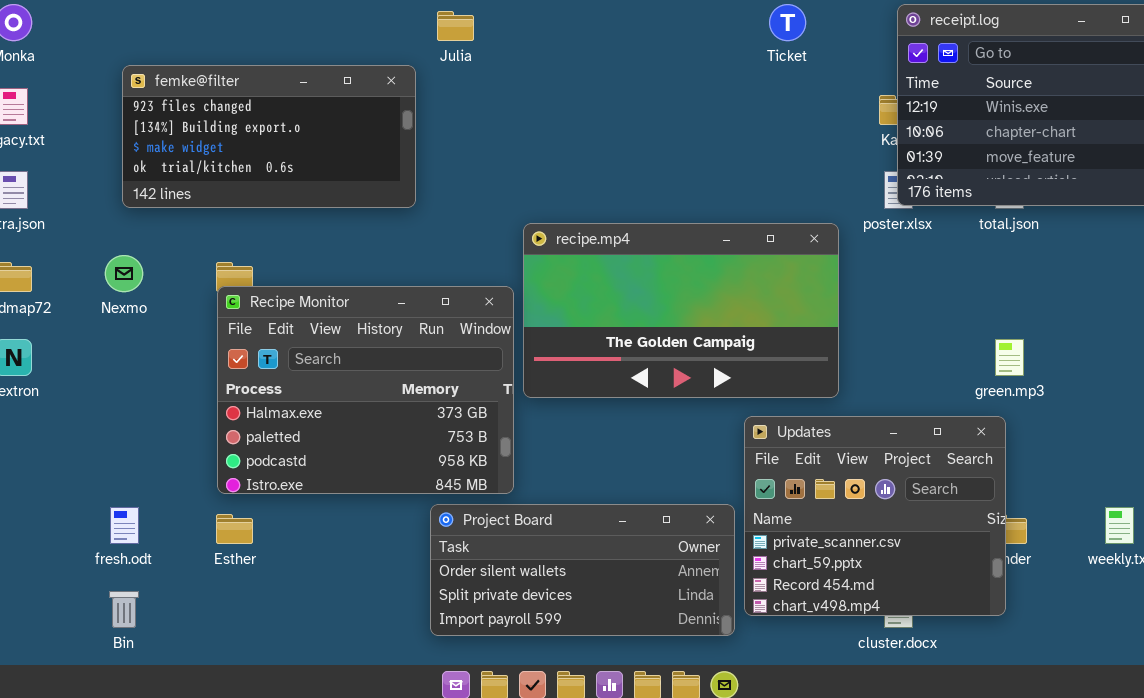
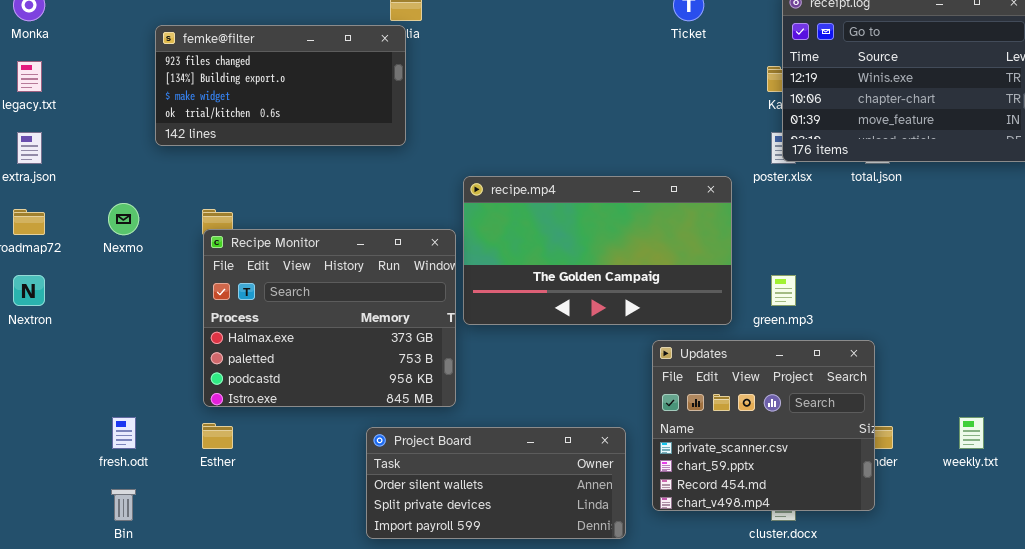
femke@filter: [122,65,416,208] -> [155,25,406,146], moved
green.mp3: [995,339,1024,376] -> [771,275,796,306], moved
Project Board: [430,504,735,636] -> [366,427,626,539], moved

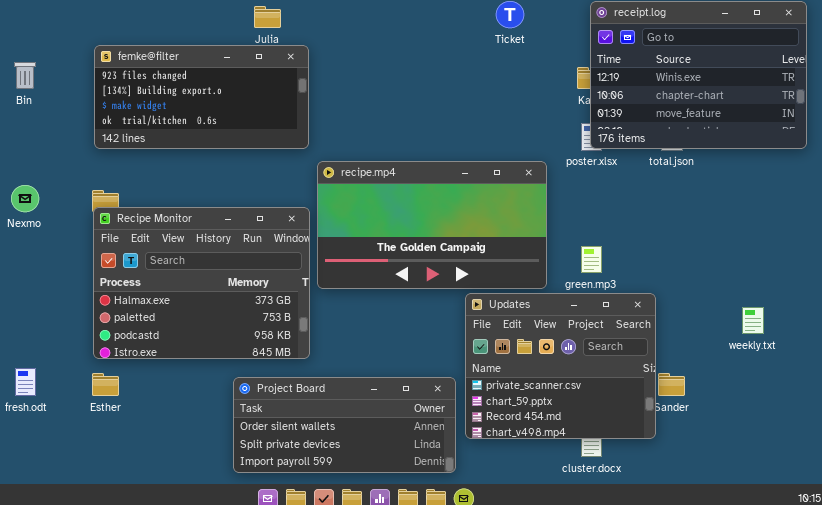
femke@filter: [155,25,406,146] -> [94,45,309,149], moved
Updates: [652,340,875,511] -> [465,293,656,439], moved
weekly.txt: [959,417,984,449] -> [742,307,764,334], moved
Bin: [111,489,136,521] -> [14,62,36,89], moved

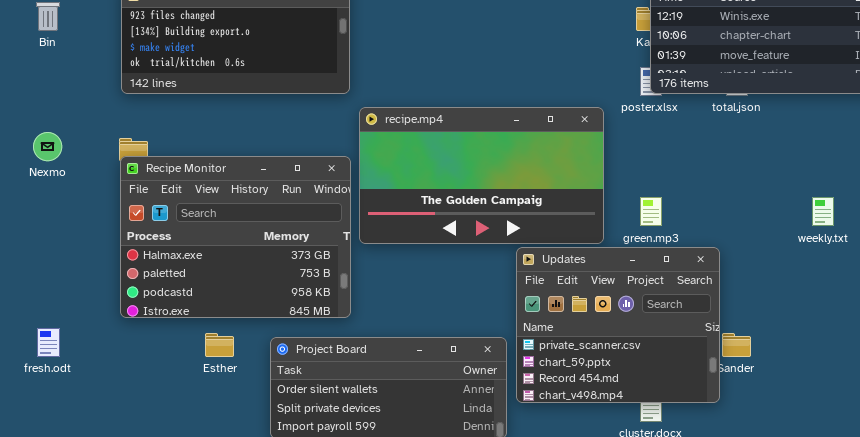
weekly.txt: [742,307,764,334] -> [812,197,834,226], moved
Esther: [92,373,119,396] -> [205,333,234,357], moved

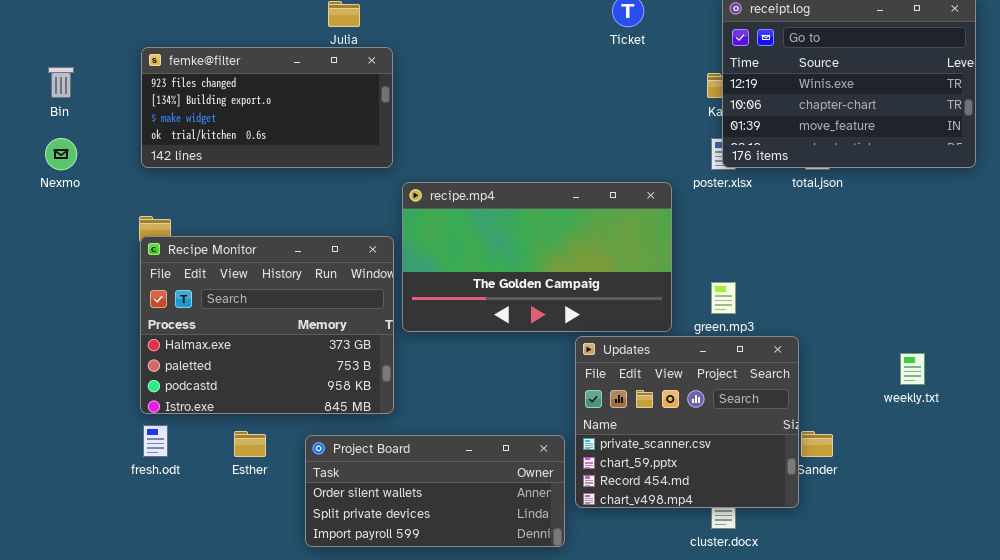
Nexmo: [33,132,62,161] -> [45,138,77,170], moved
weekly.txt: [812,197,834,226] -> [900,353,925,385], moved
fresh.odt: [37,328,60,357] -> [143,425,168,457], moved

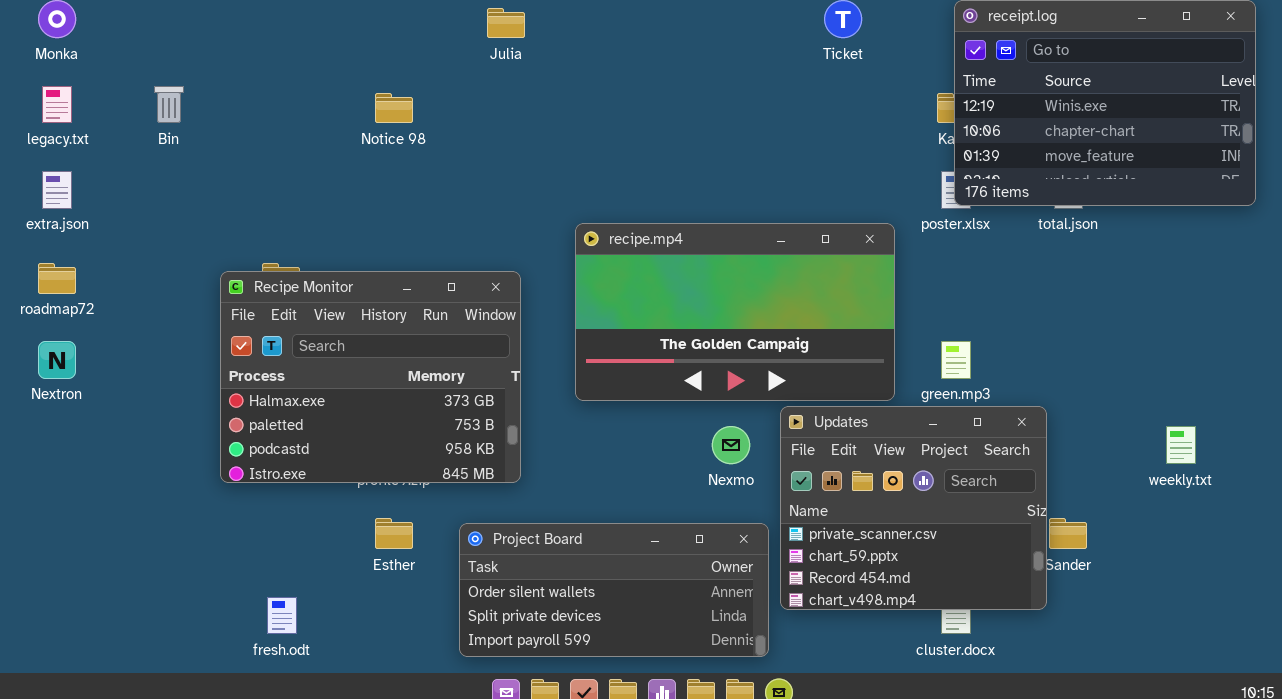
femke@filter: [141,47,393,168] -> none, closed
Nexmo: [45,138,77,170] -> [712,426,750,464], moved
Recipe Monitor: [140,236,394,414] -> [220,271,521,483], moved
fresh.odt: [143,425,168,457] -> [267,597,297,634], moved

